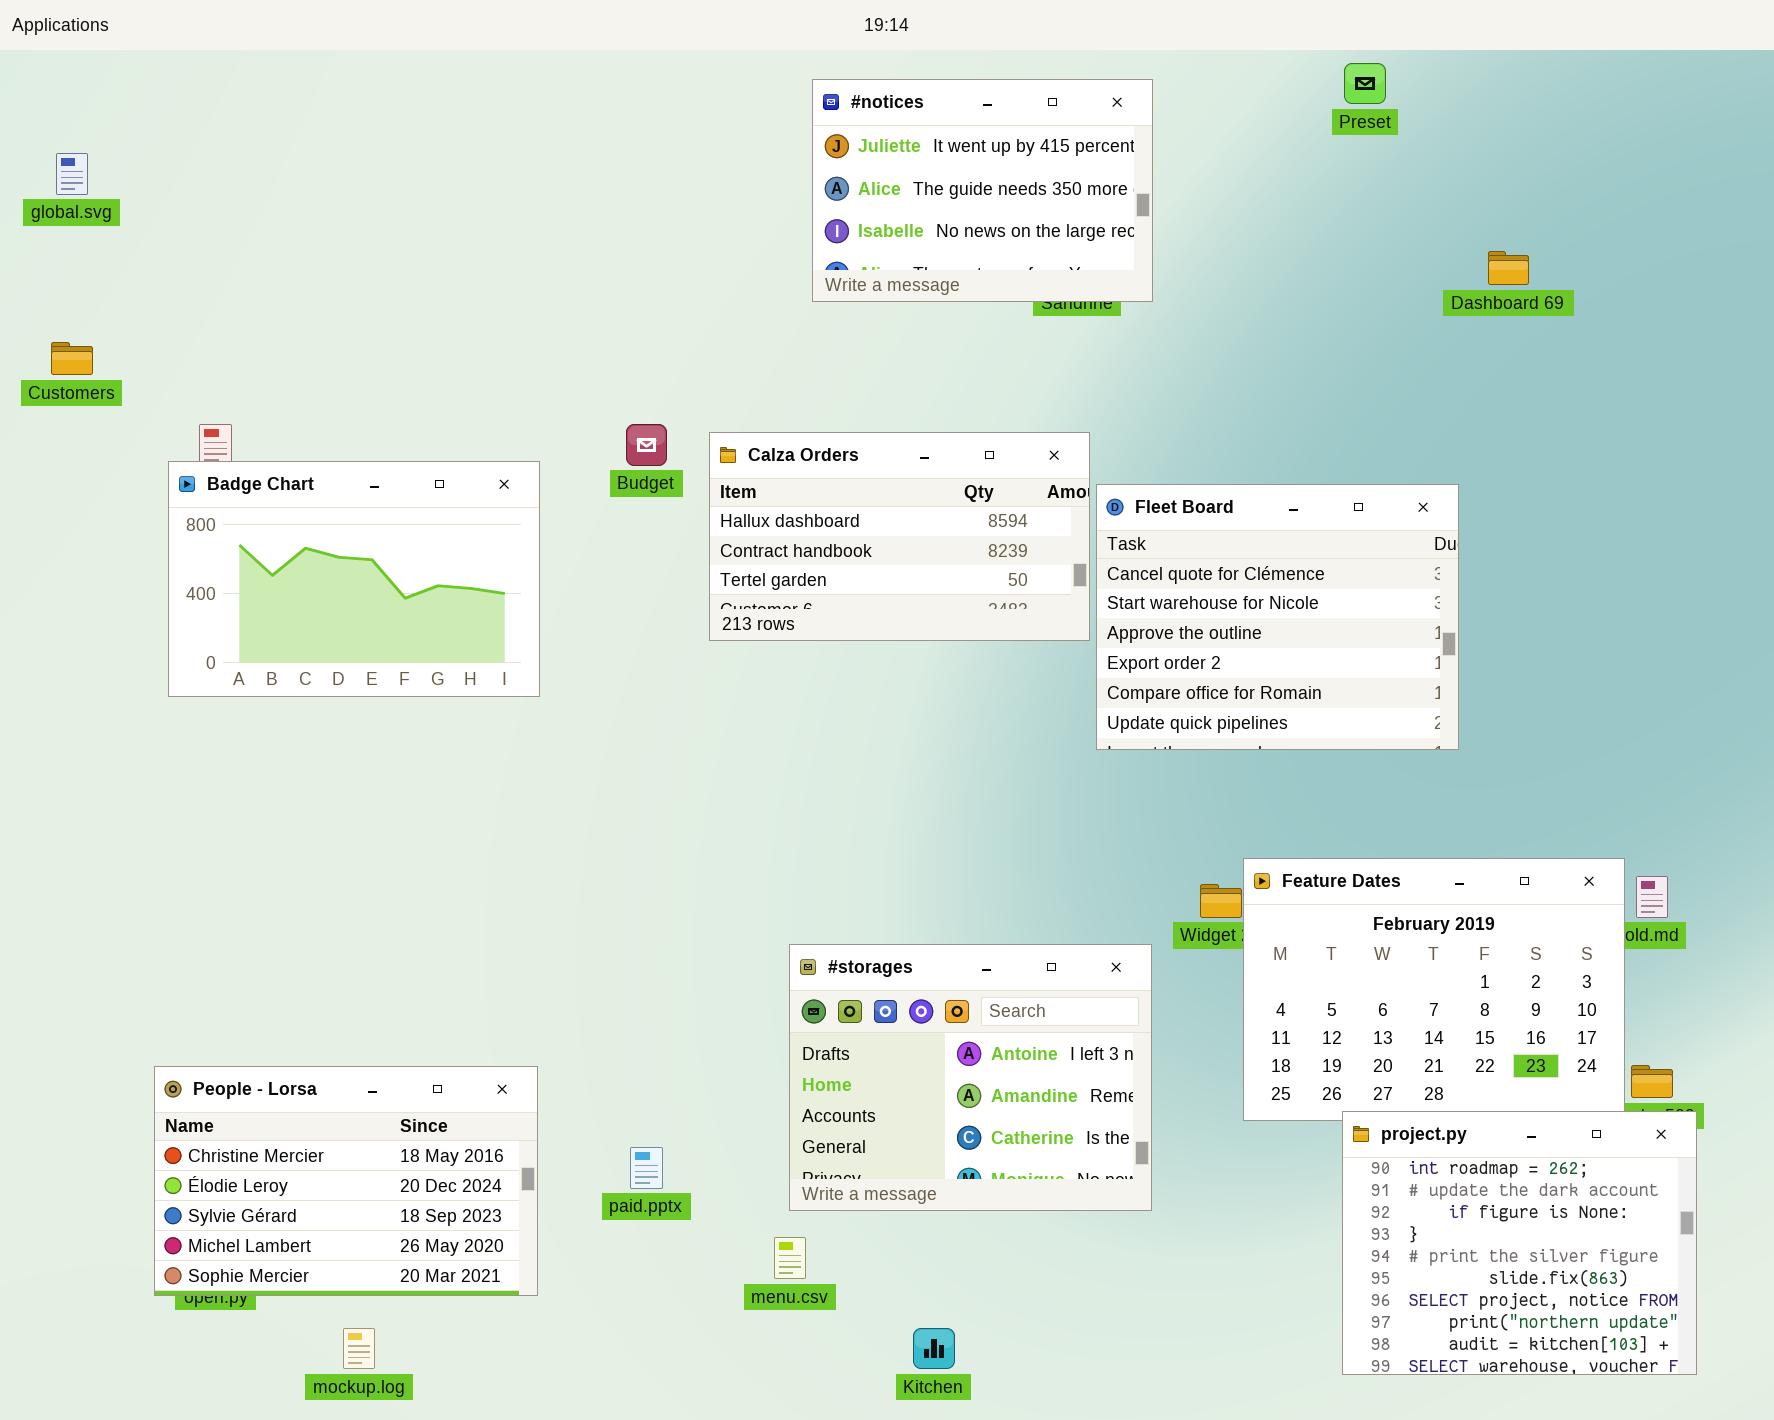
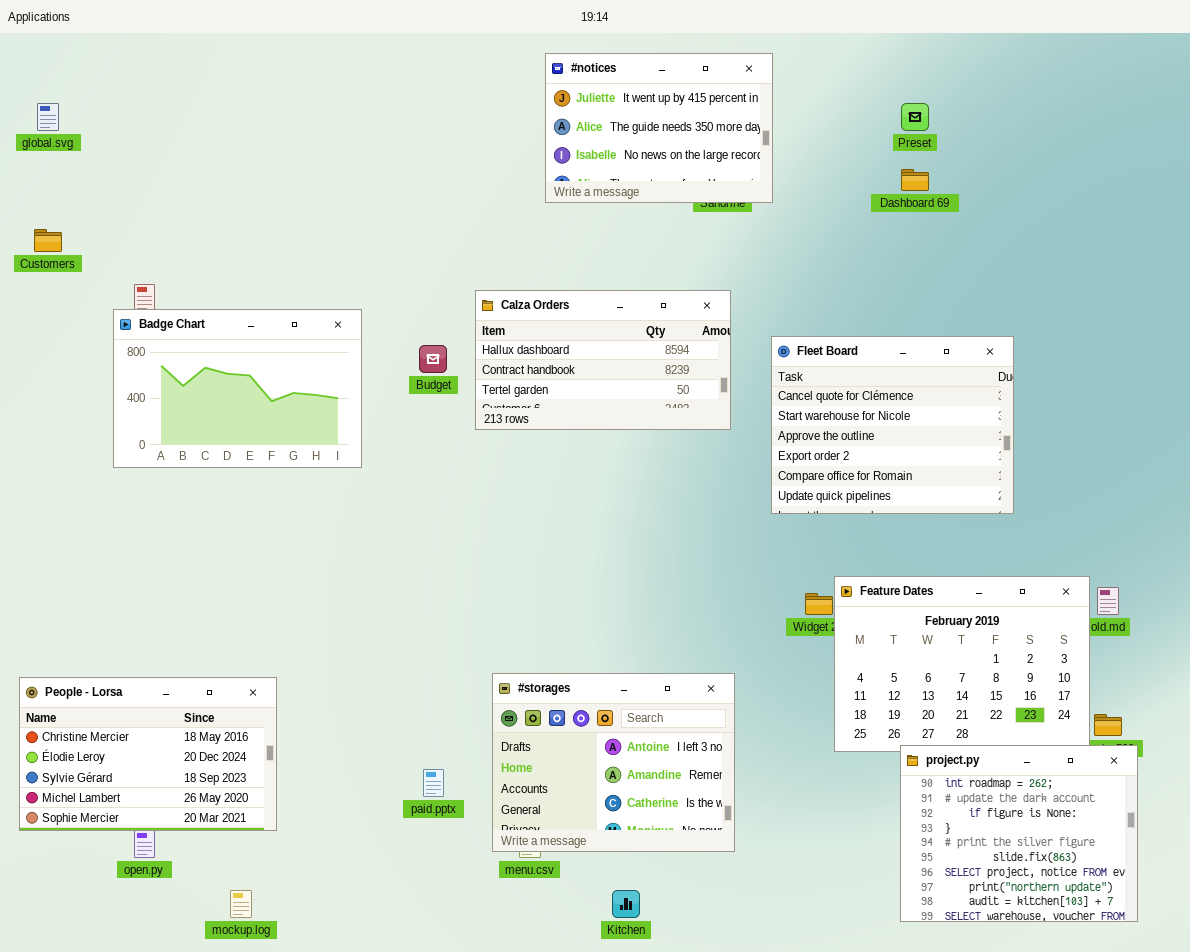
Preset: [1344,63,1386,104] -> [901,103,929,131], moved
Dashboard 69: [1488,251,1529,285] -> [901,169,929,191], moved
Budget: [626,424,667,466] -> [419,345,447,373], moved
Fleet Board: [1096,484,1459,750] -> [771,336,1014,514], moved
#storages: [789,944,1152,1211] -> [492,673,735,852], moved
People - Lorsa: [154,1066,538,1296] -> [19,677,277,831], moved

